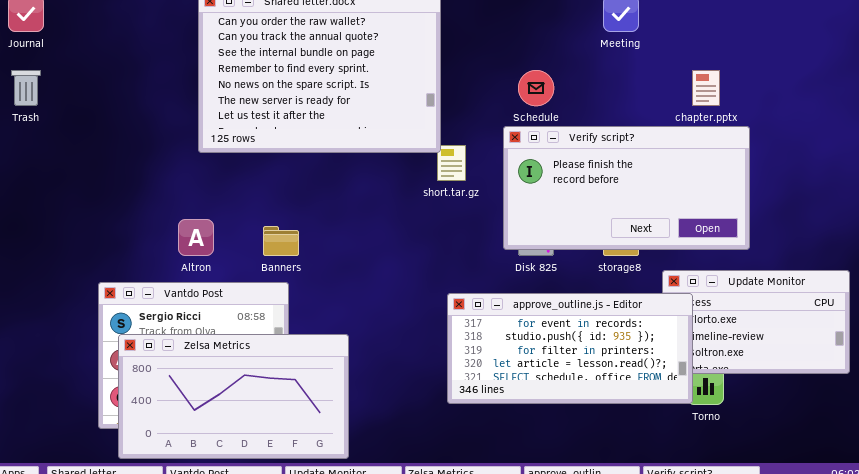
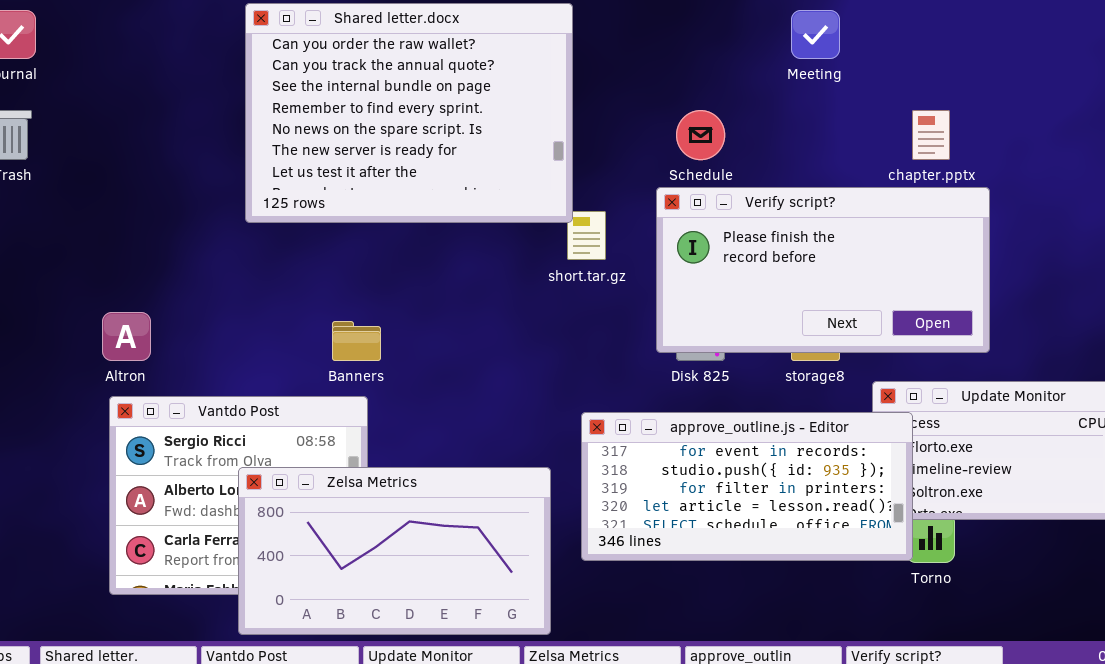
Altron: [178,219,214,256] -> [102,312,151,361], moved
Zelsa Metrics: [118,334,349,459] -> [238,467,551,635], moved

